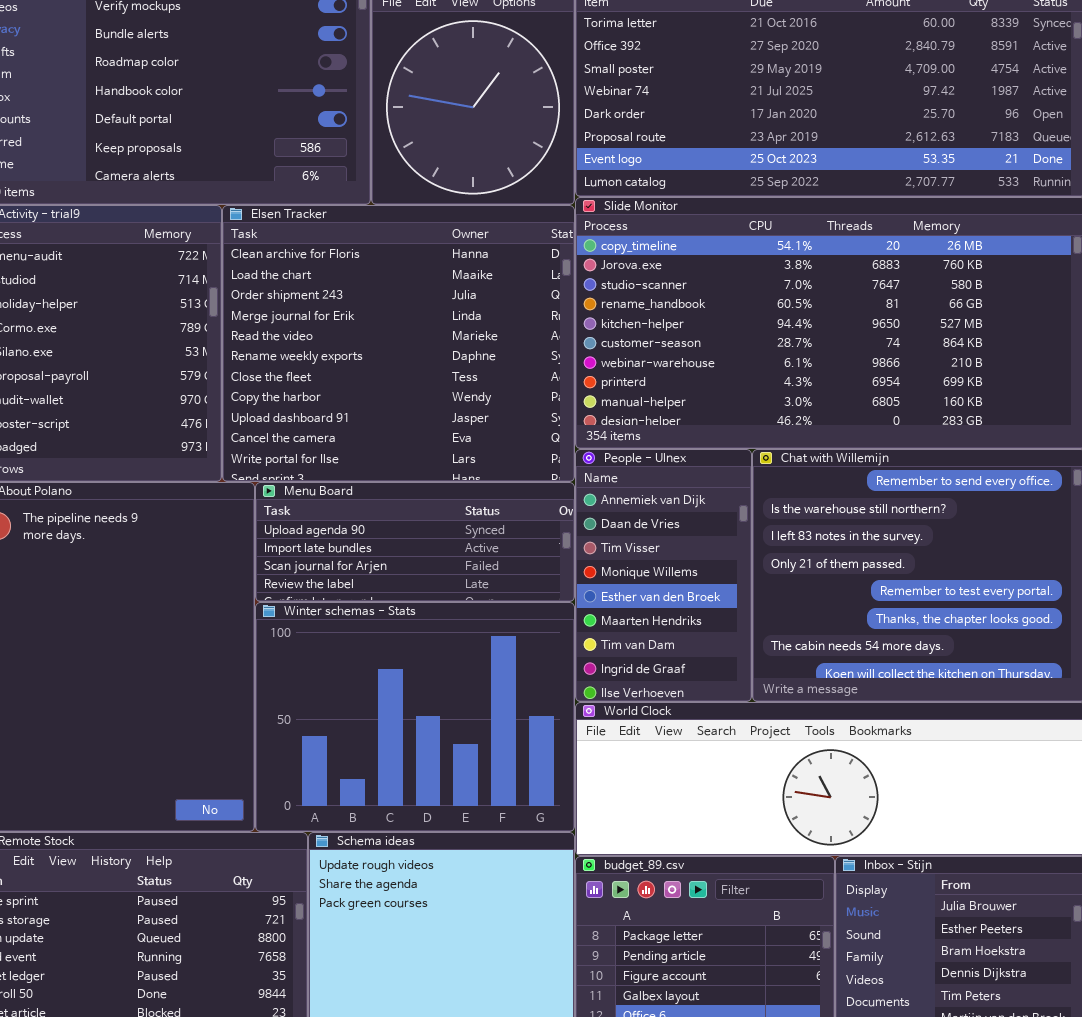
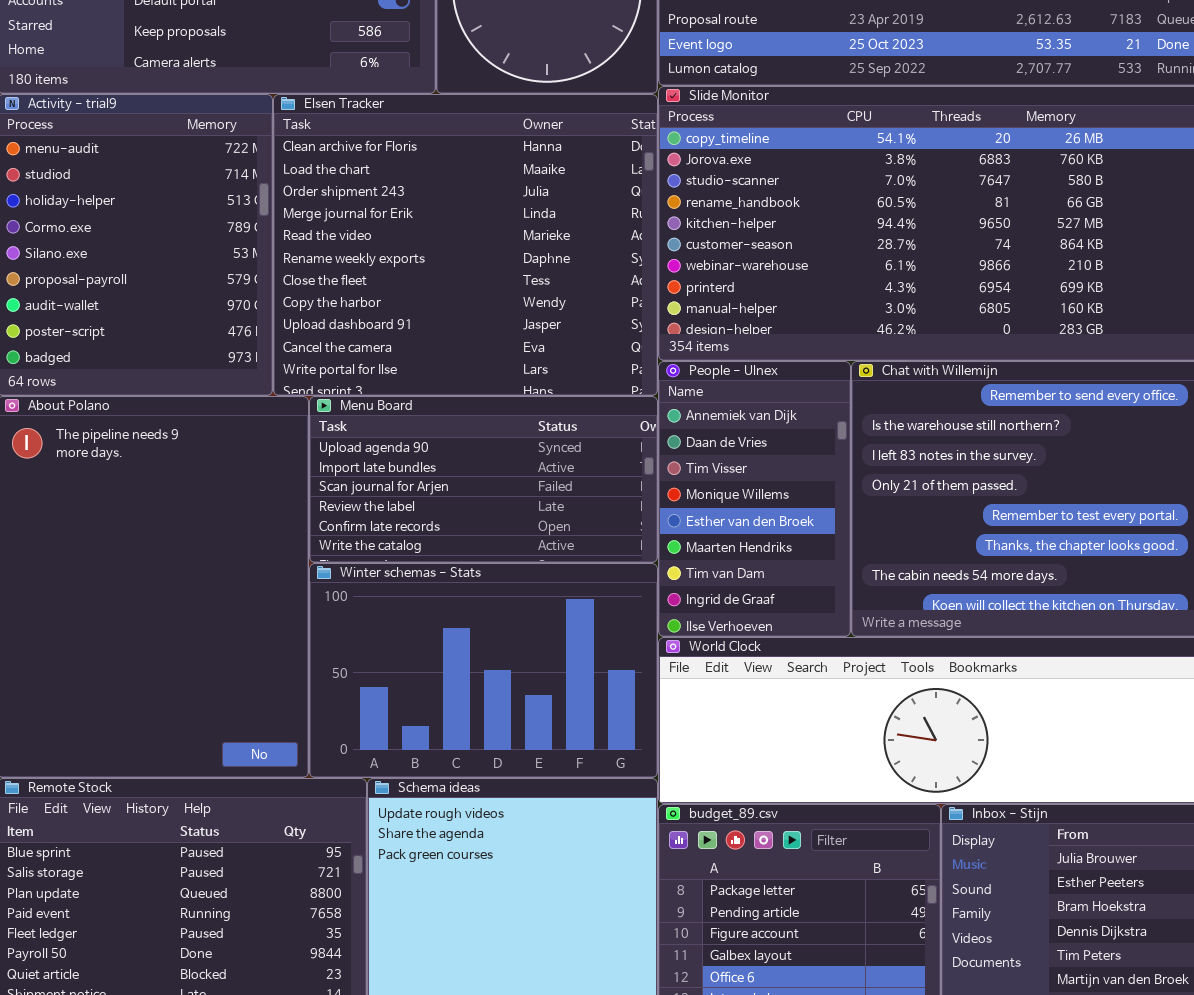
Menu Board: [255,482,575,602] -> [309,396,658,563], resized
Winter schemas - Stats: [255,602,575,832] -> [309,563,658,778], resized

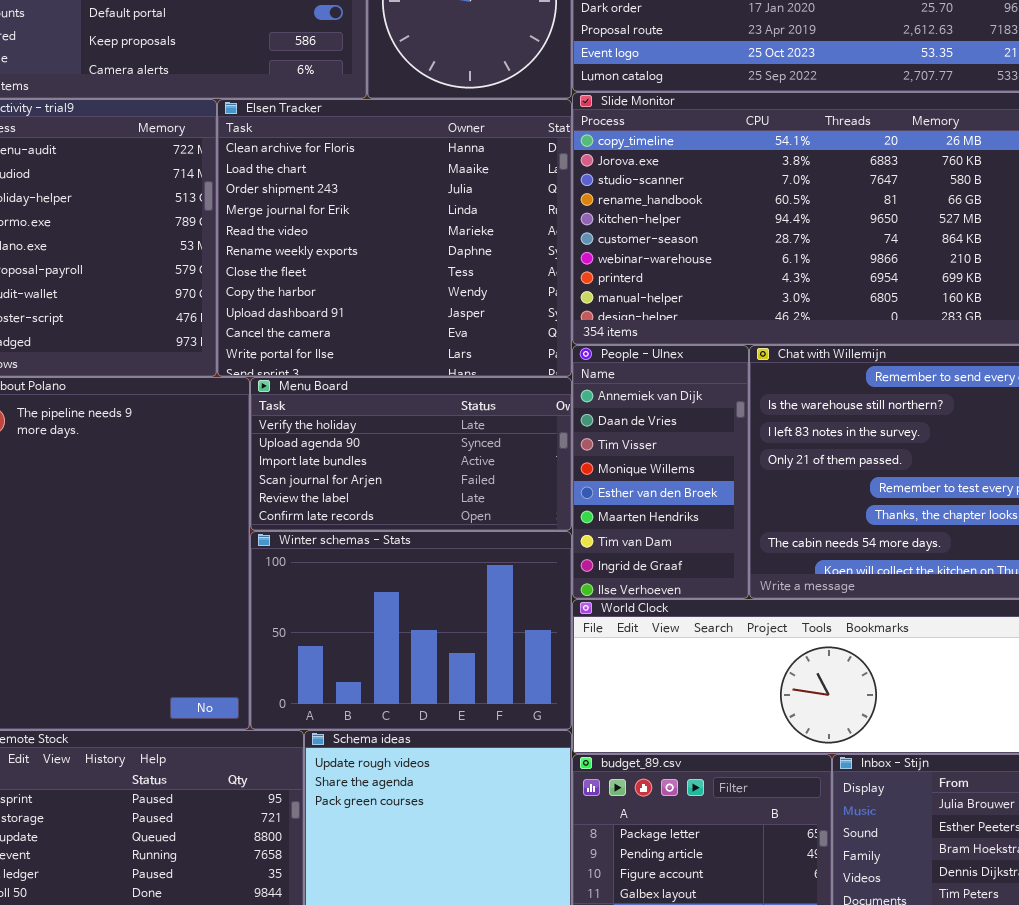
Menu Board: [309,396,658,563] -> [250,377,572,531], scrolled up 1 row

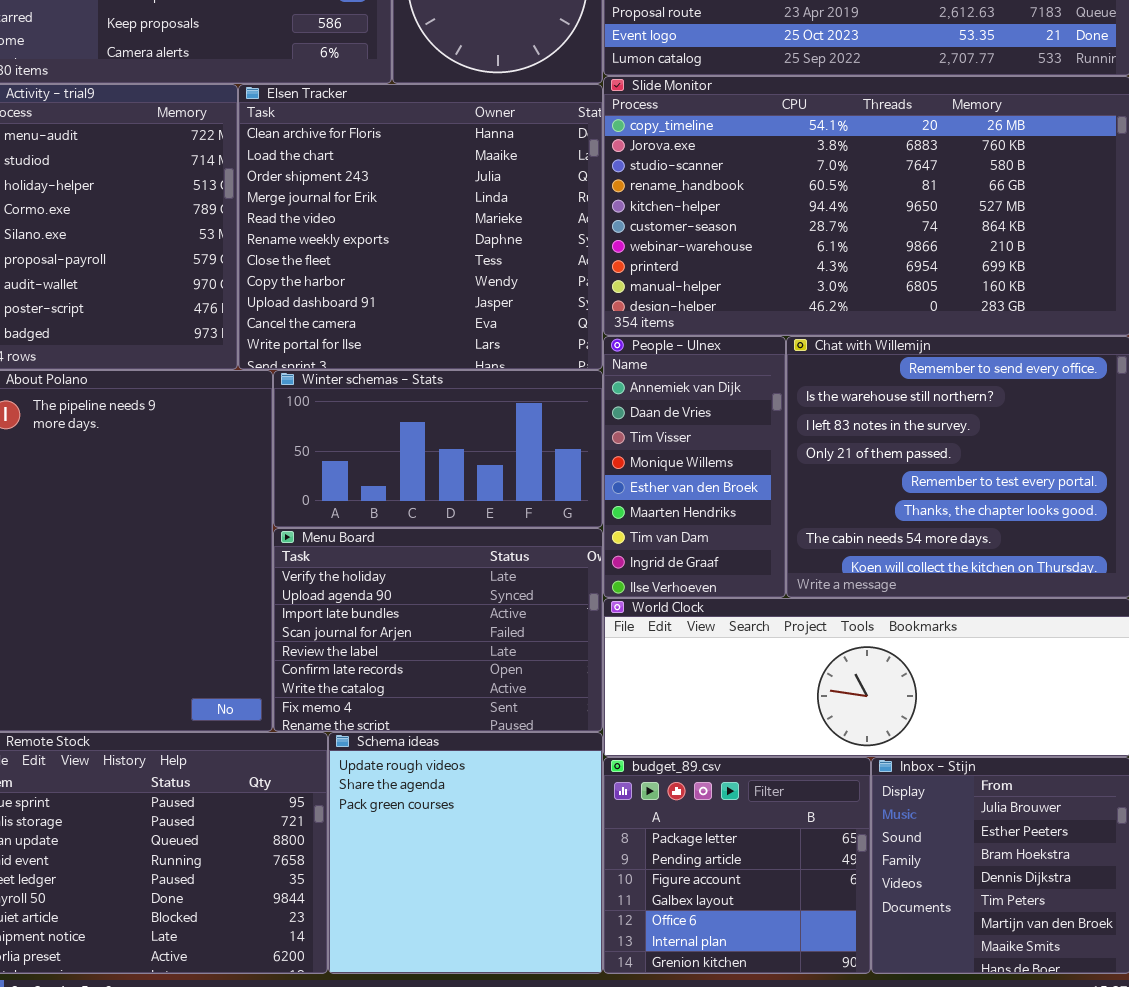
Menu Board: [250,377,572,531] -> [273,528,603,732], moved, resized
Winter schemas - Stats: [250,531,572,730] -> [273,370,603,528], moved, resized

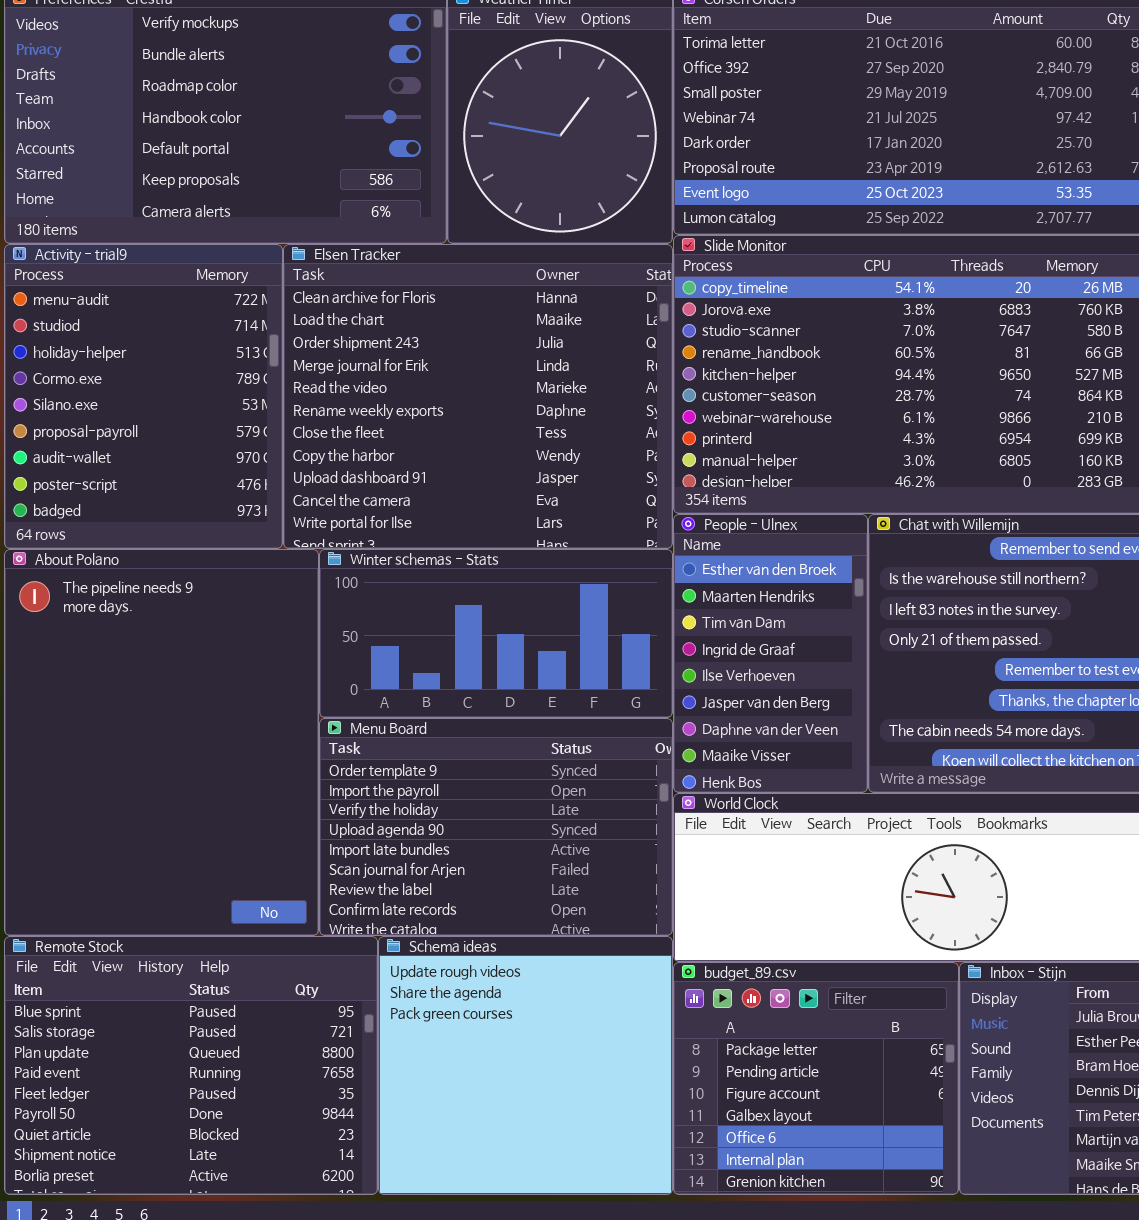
People - Ulnex: [603,336,786,598] -> [673,514,868,793], scrolled down 4 rows
Menu Board: [273,528,603,732] -> [319,718,673,936], scrolled up 2 rows

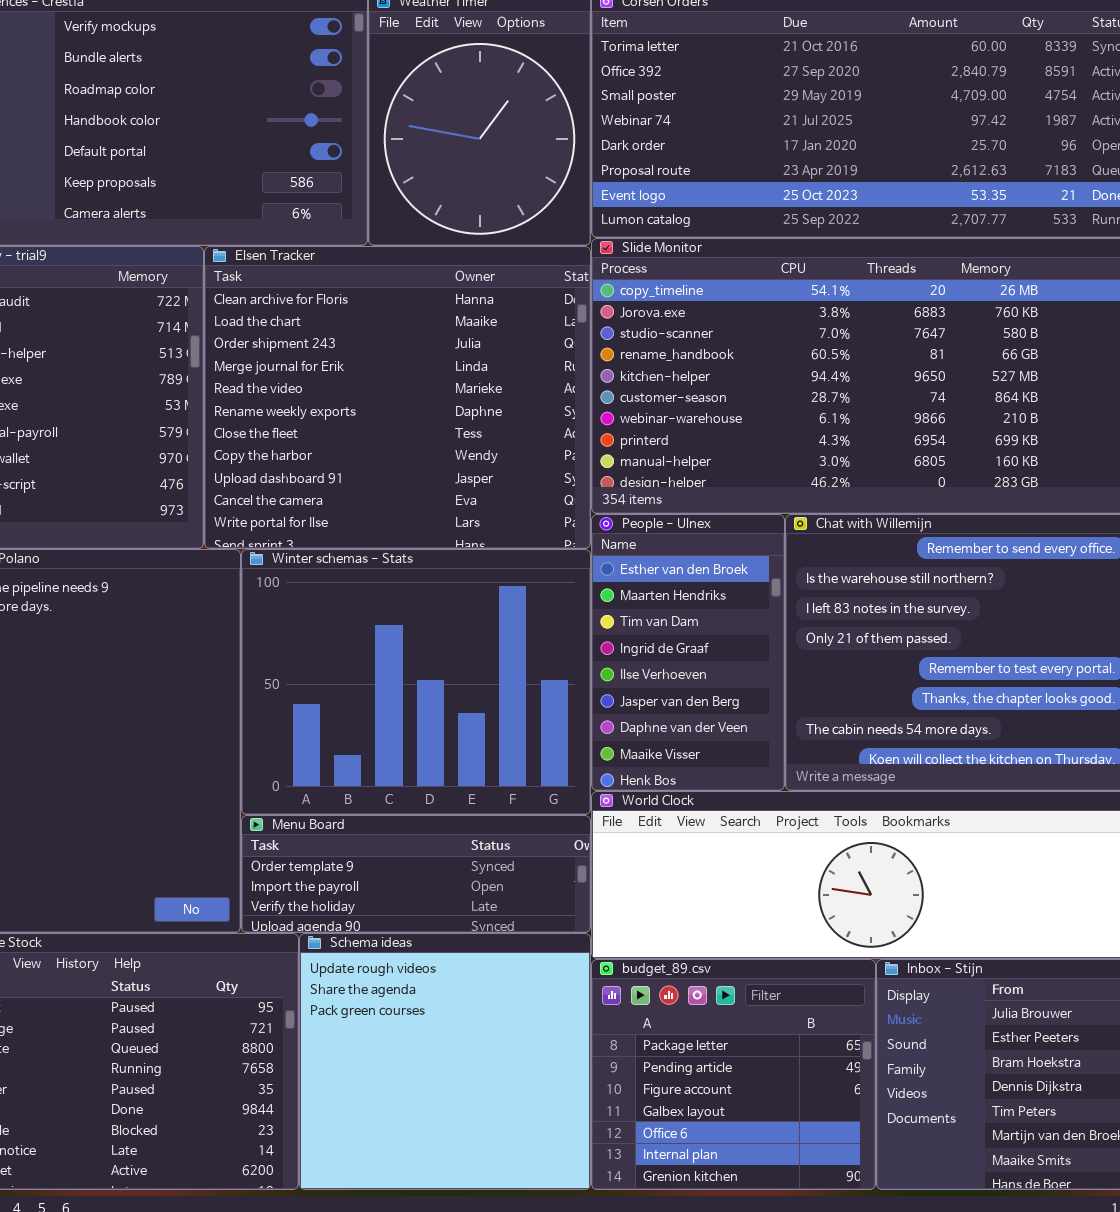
Winter schemas - Stats: [319,549,673,718] -> [241,549,591,815], resized
Menu Board: [319,718,673,936] -> [241,815,591,933], resized

